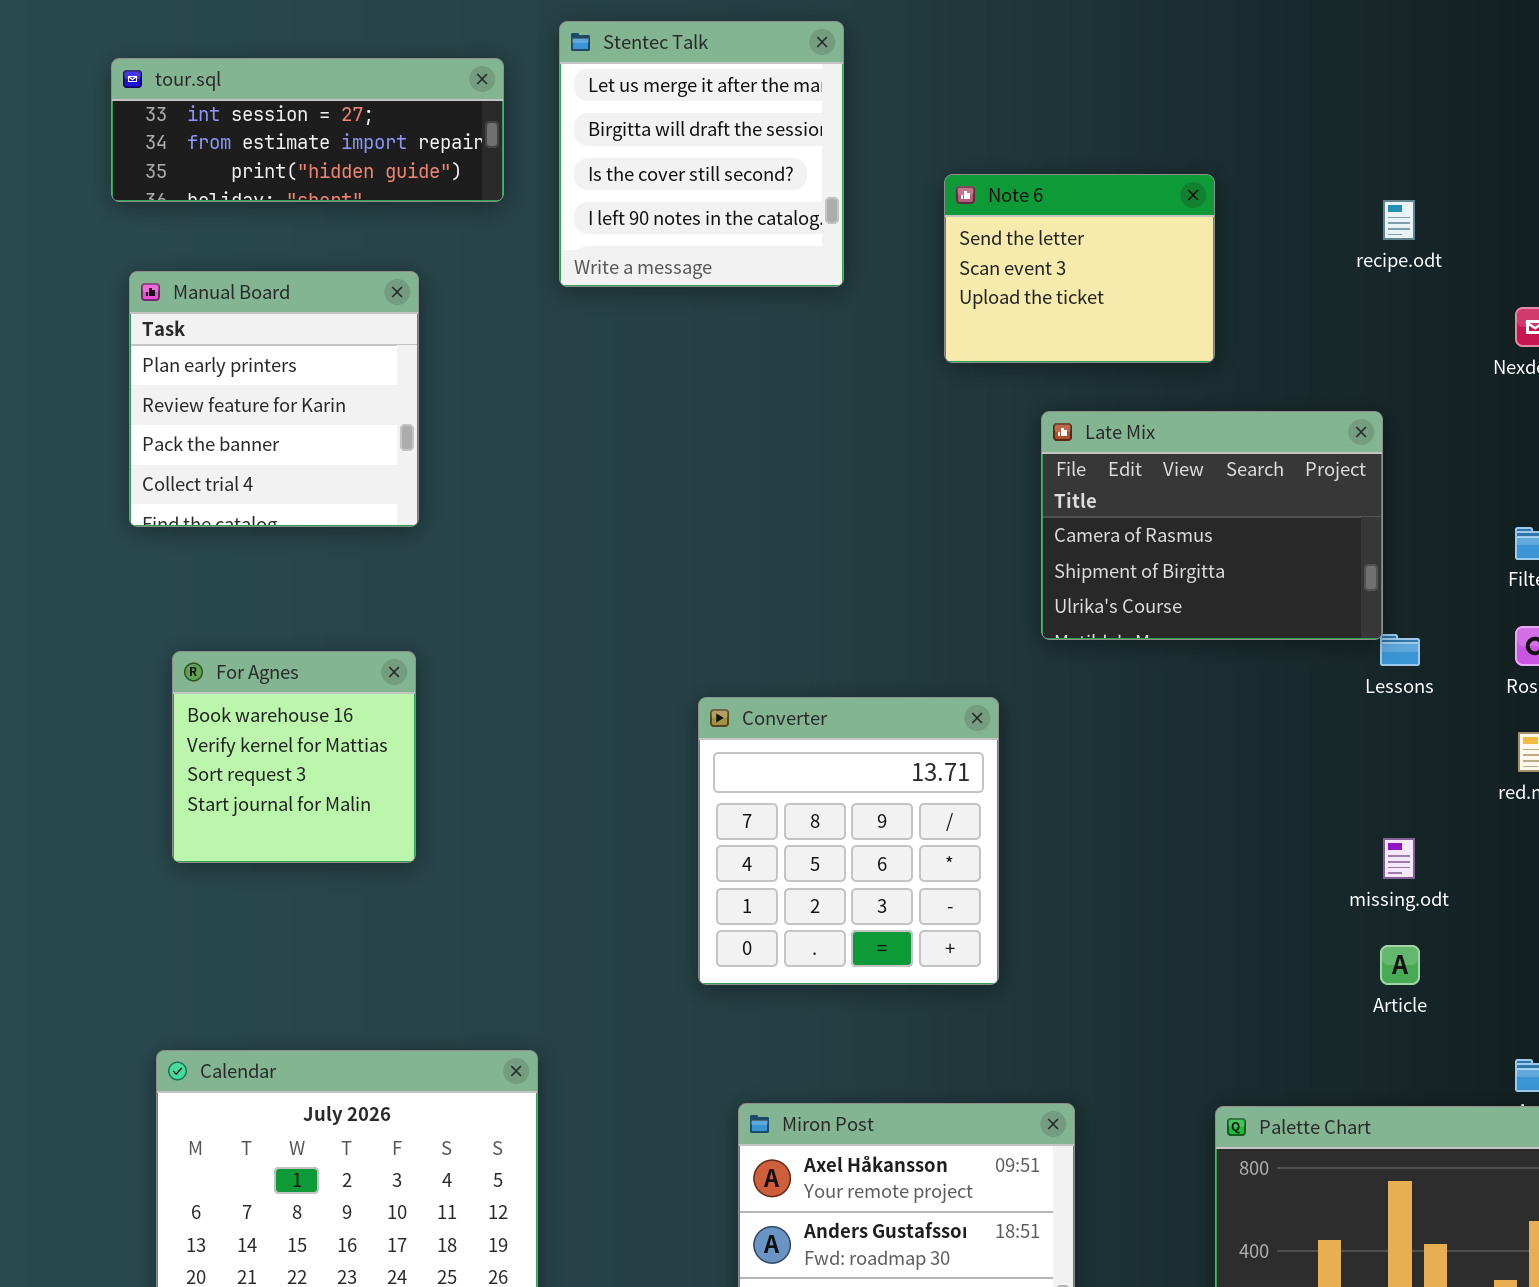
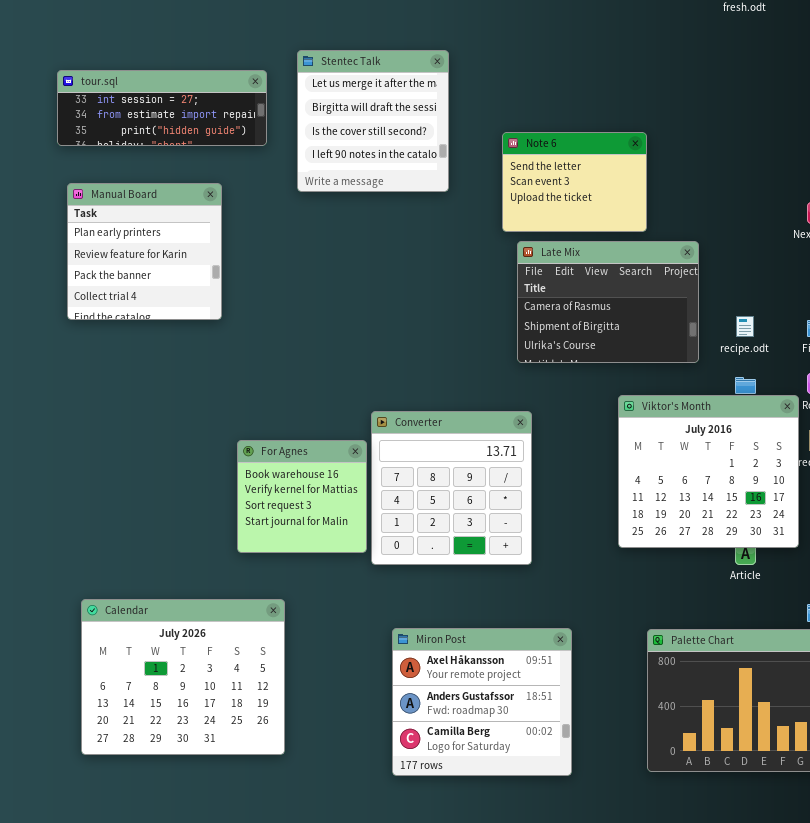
recipe.odt: [1383,200,1415,240] -> [736,316,754,337], moved
Late Mix: [1041,411,1383,640] -> [517,241,699,363], moved
For Agnes: [172,651,416,863] -> [237,440,367,553], moved
Viktor's Month: none -> [618,395,799,548], opened

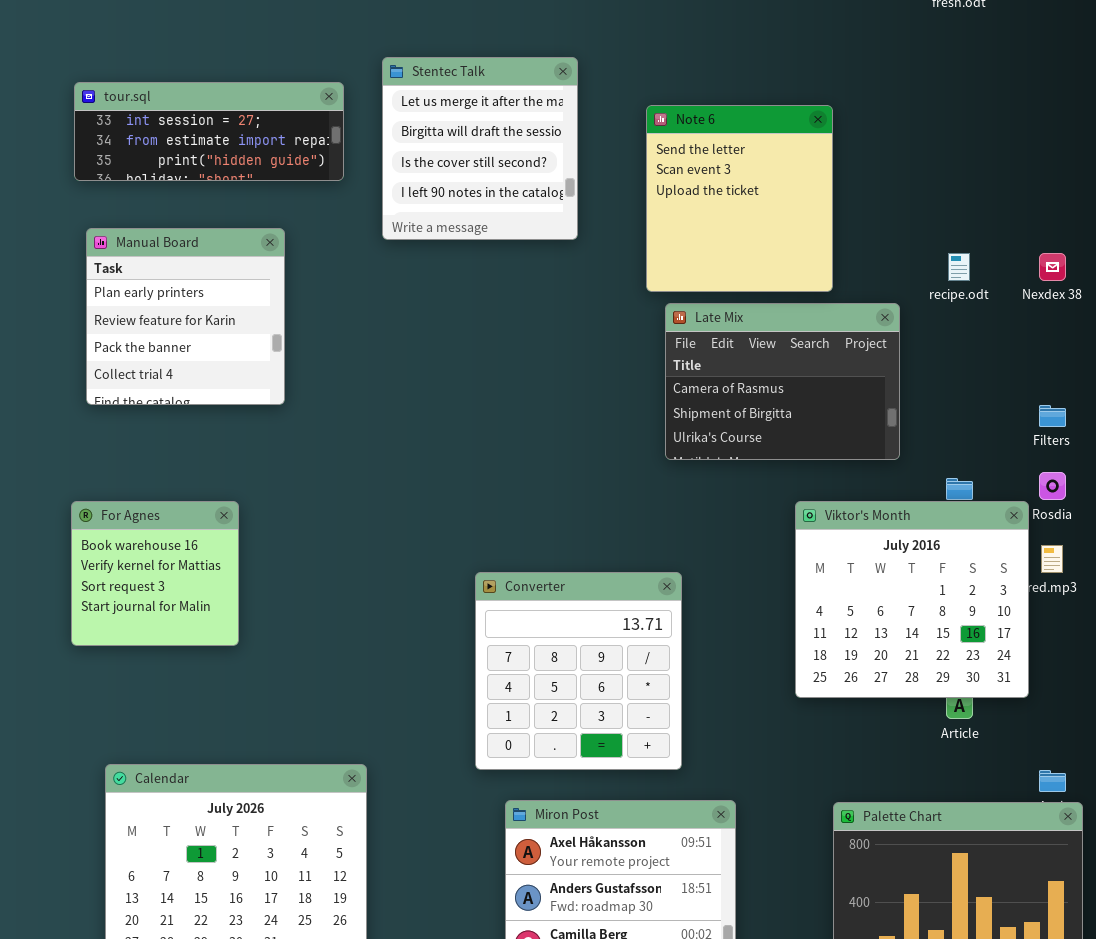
Note 6: [502,132,647,232] -> [646,105,833,292], resized
recipe.odt: [736,316,754,337] -> [948,253,970,281], moved
Converter: [371,411,532,565] -> [475,572,682,770], moved
For Agnes: [237,440,367,553] -> [71,501,239,646], moved

